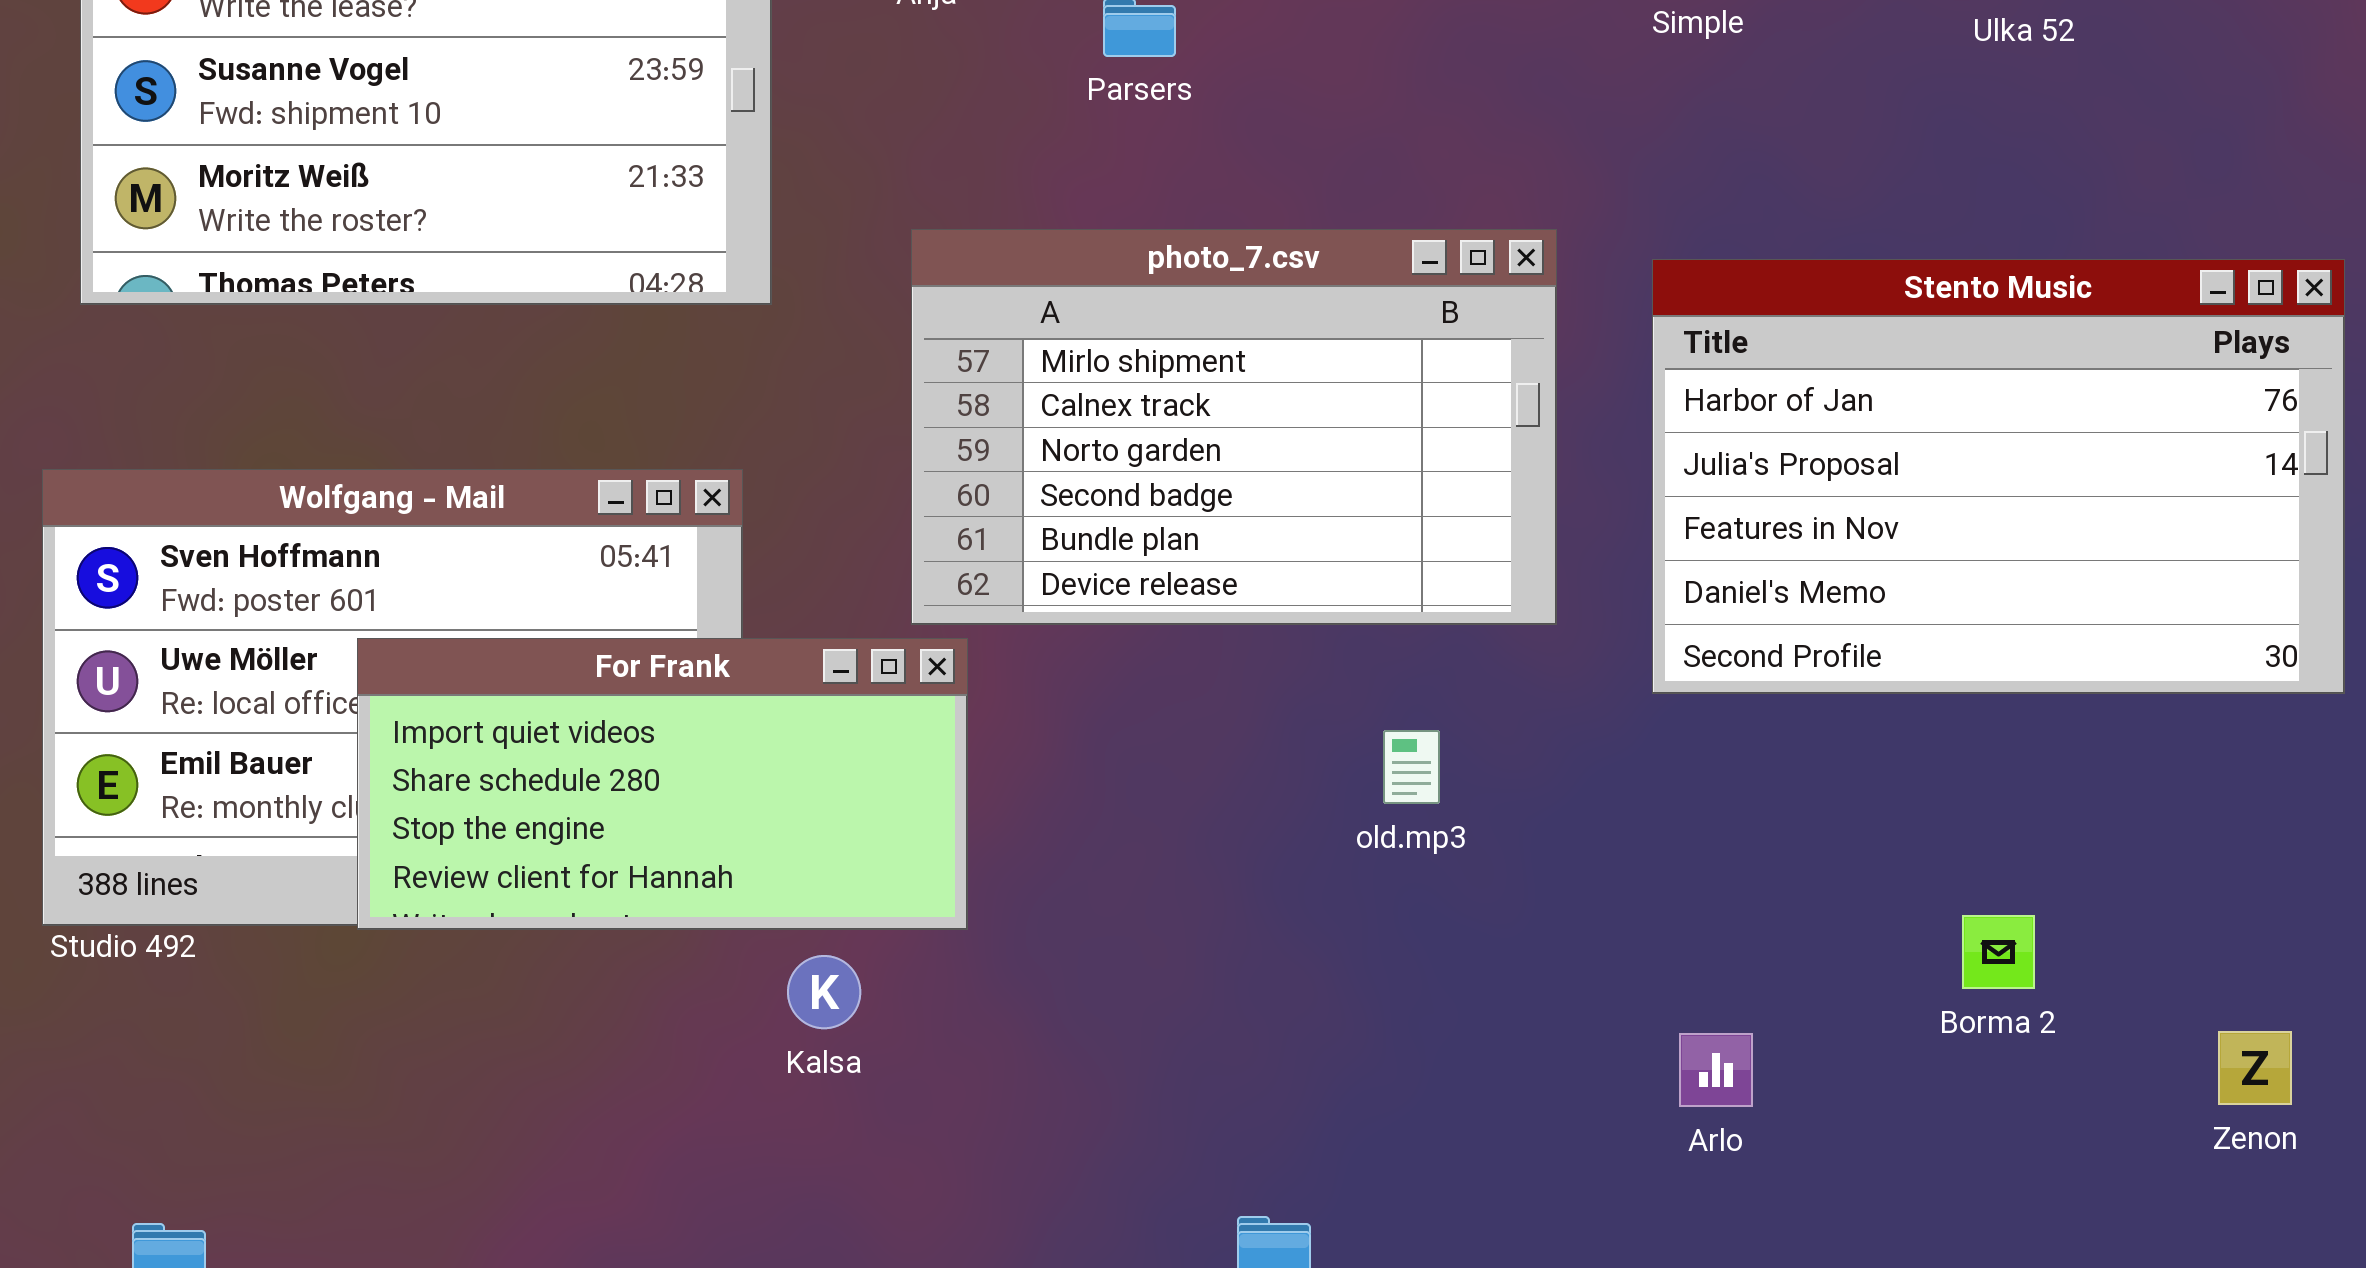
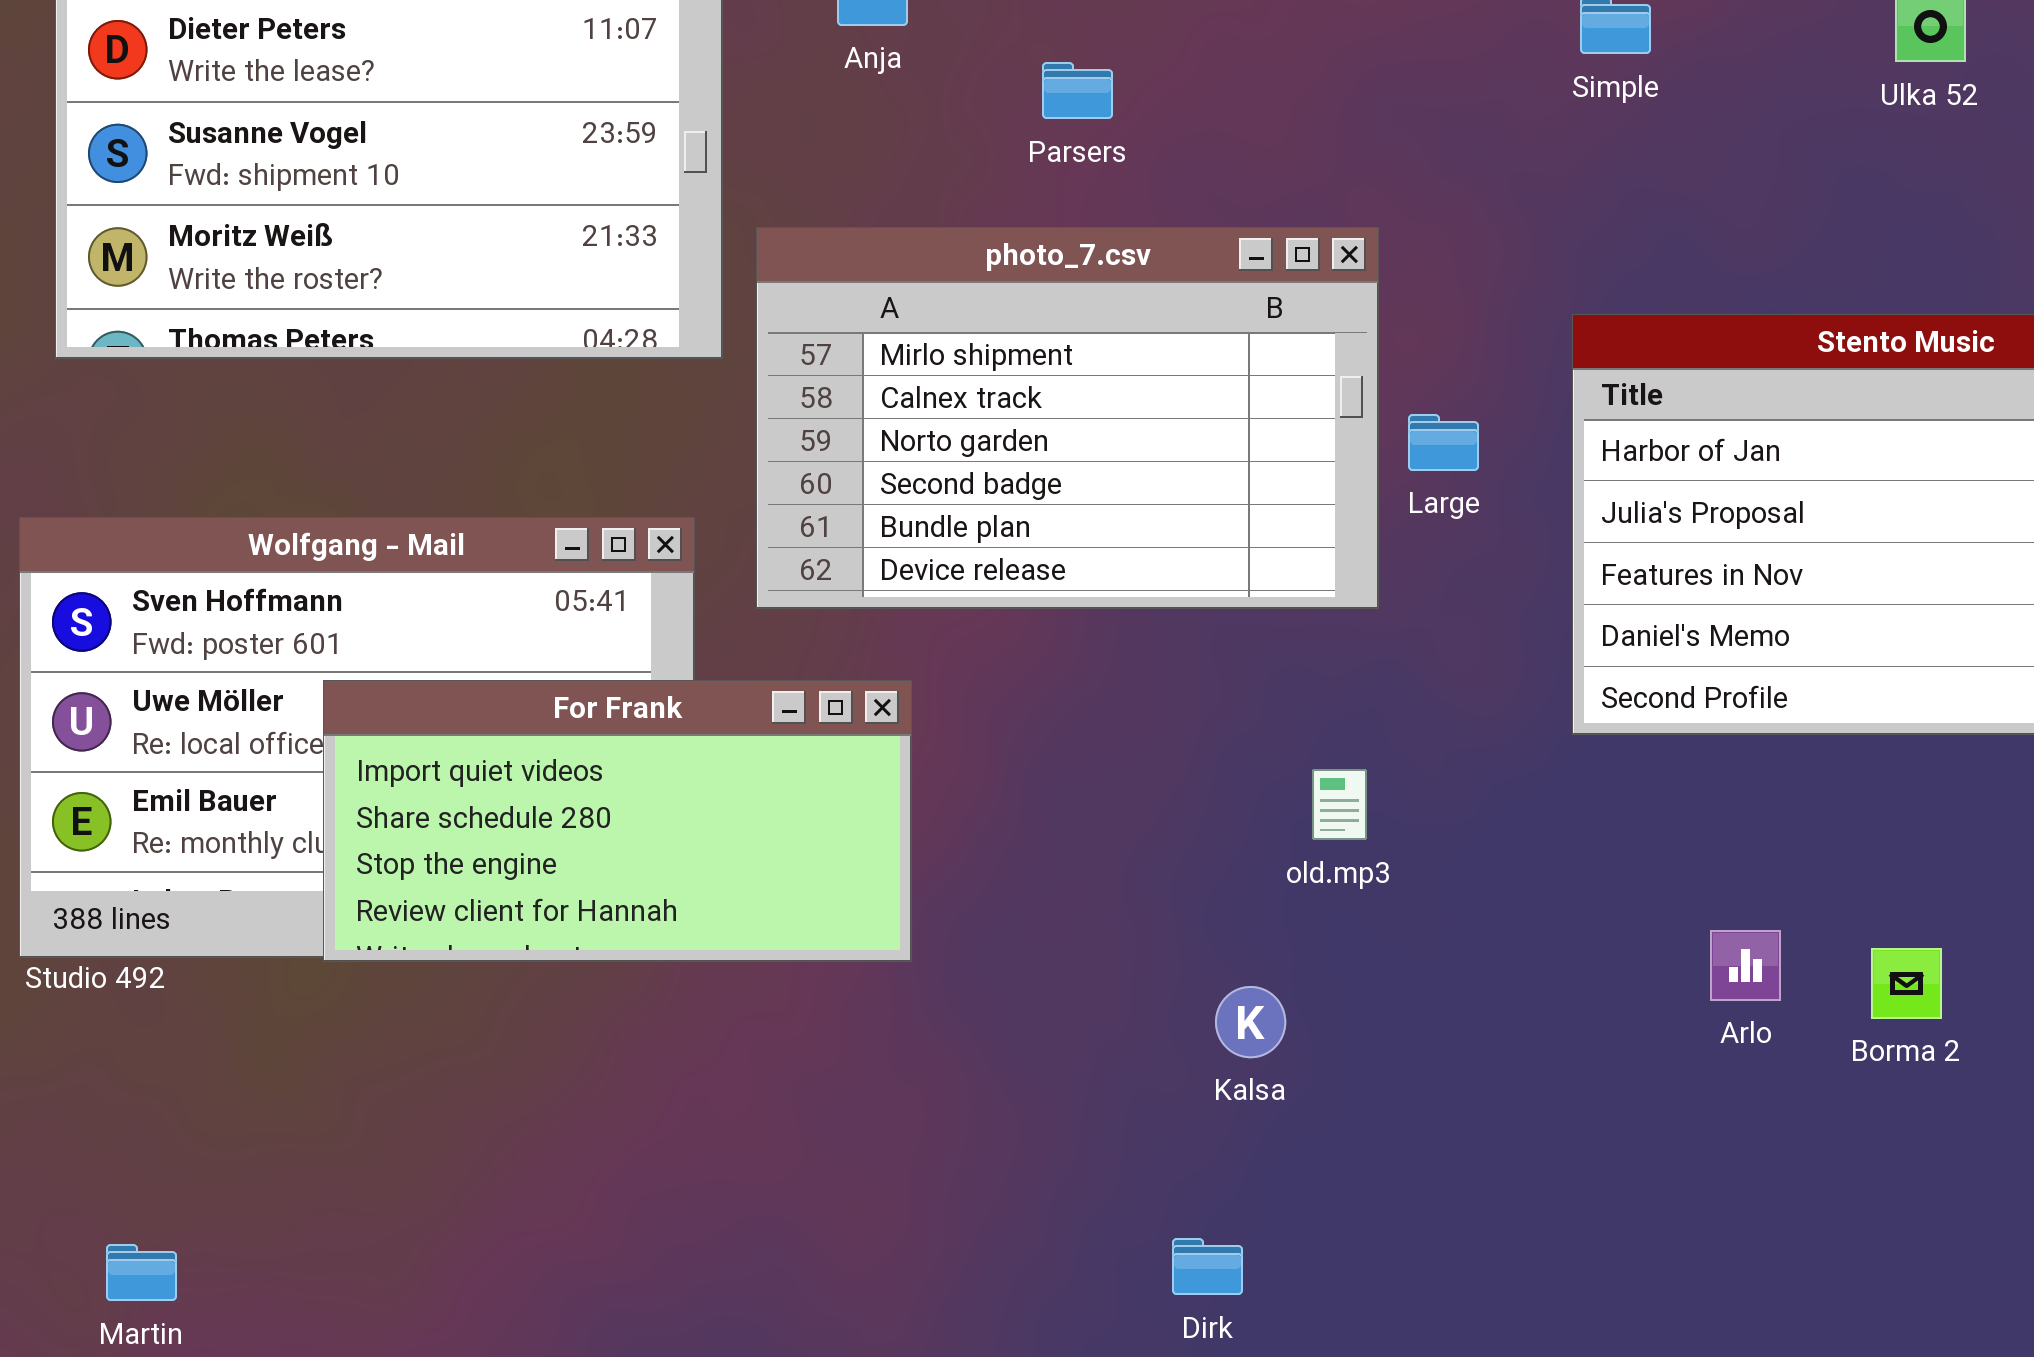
photo_7.csv: [911,229,1557,625] -> [756,227,1379,609], moved
Kalsa: [787,955,861,1029] -> [1215,986,1286,1058], moved
Arlo: [1679,1033,1753,1107] -> [1710,930,1781,1001], moved

